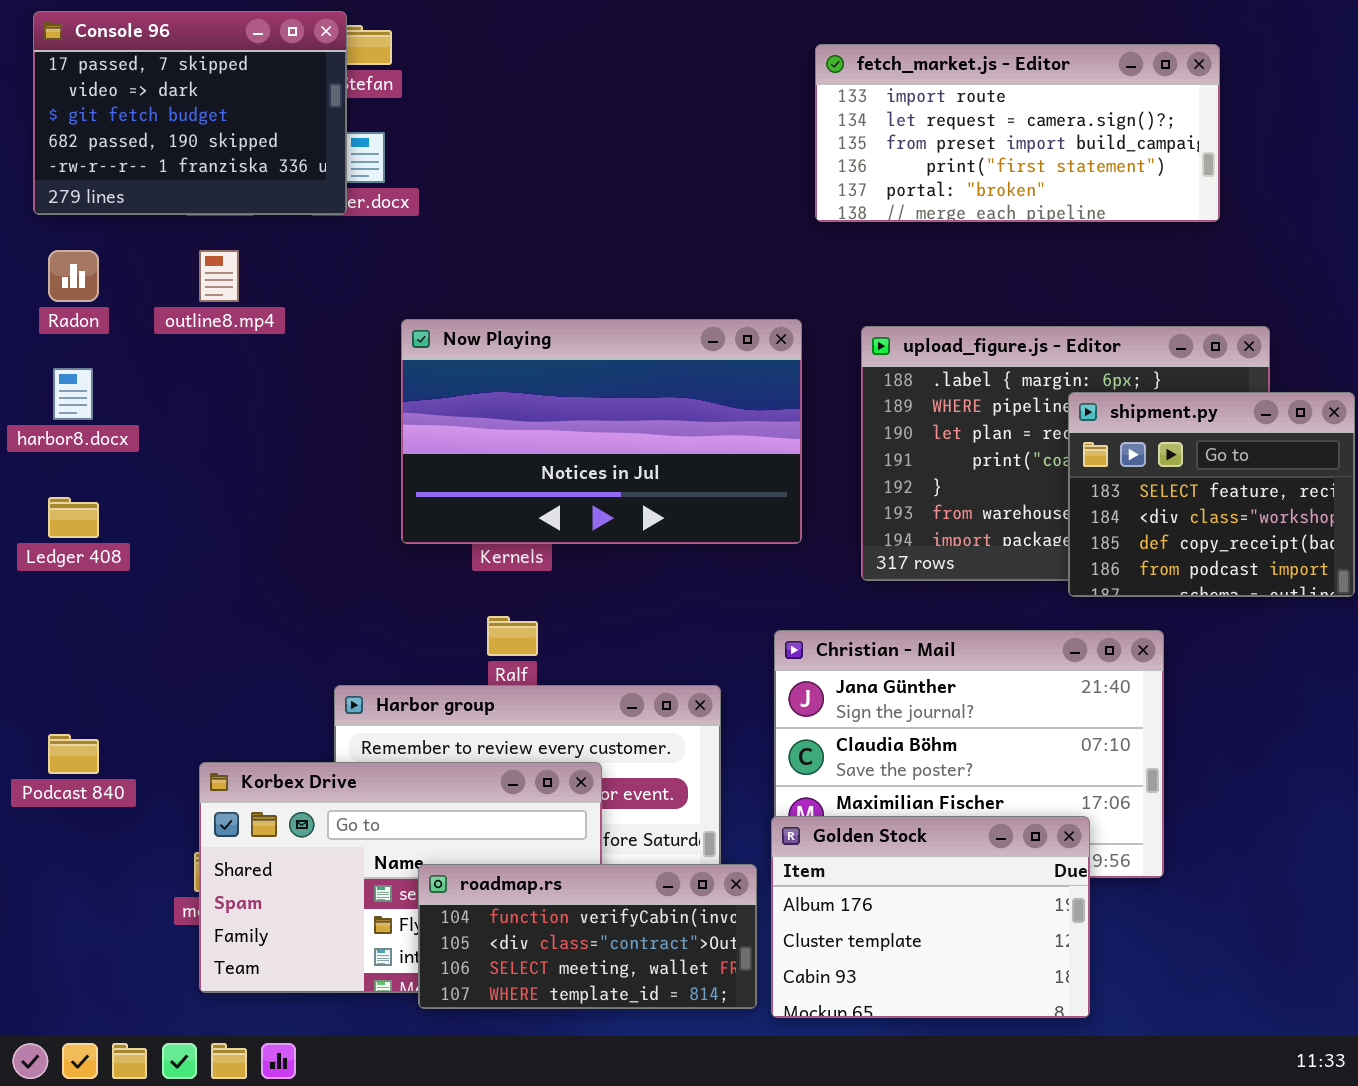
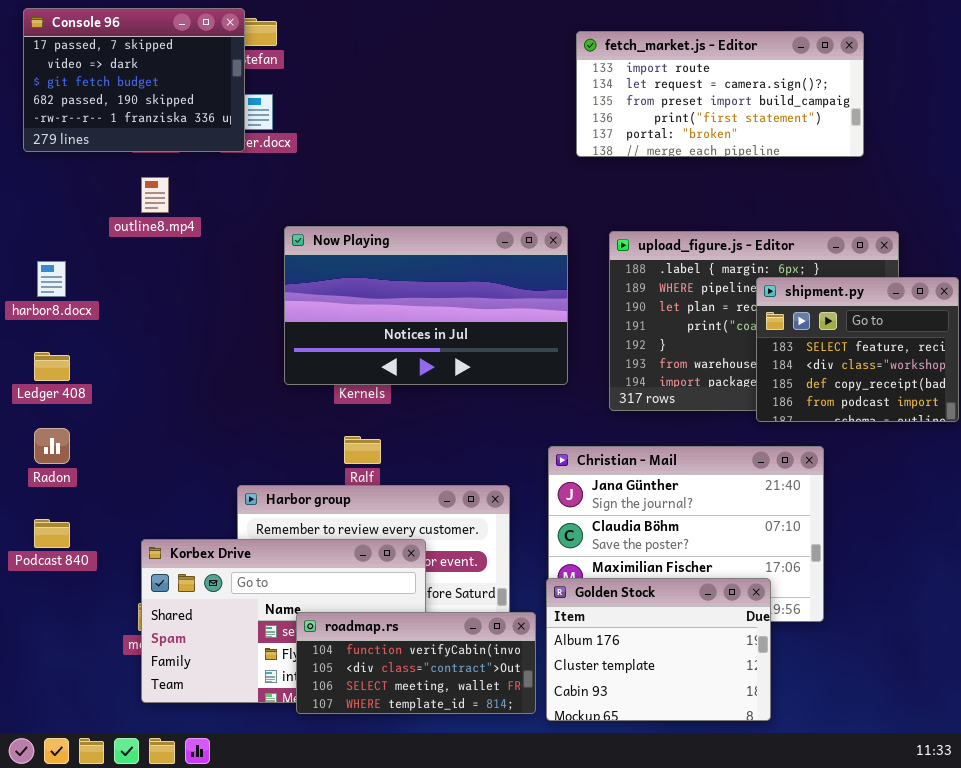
Radon: [48,250,99,302] -> [34,428,70,464], moved

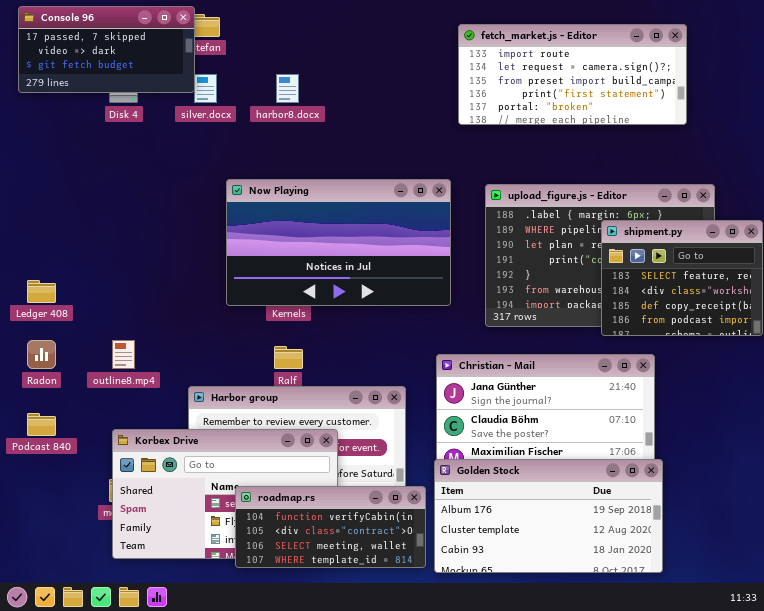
Console 96: [23,8,245,152] -> [18,6,195,93], resized
outline8.mp4: [141,177,169,213] -> [112,340,135,369], moved
harbor8.docx: [37,261,66,297] -> [276,74,299,103], moved
Golden Stock: [546,578,771,721] -> [434,459,663,573], resized

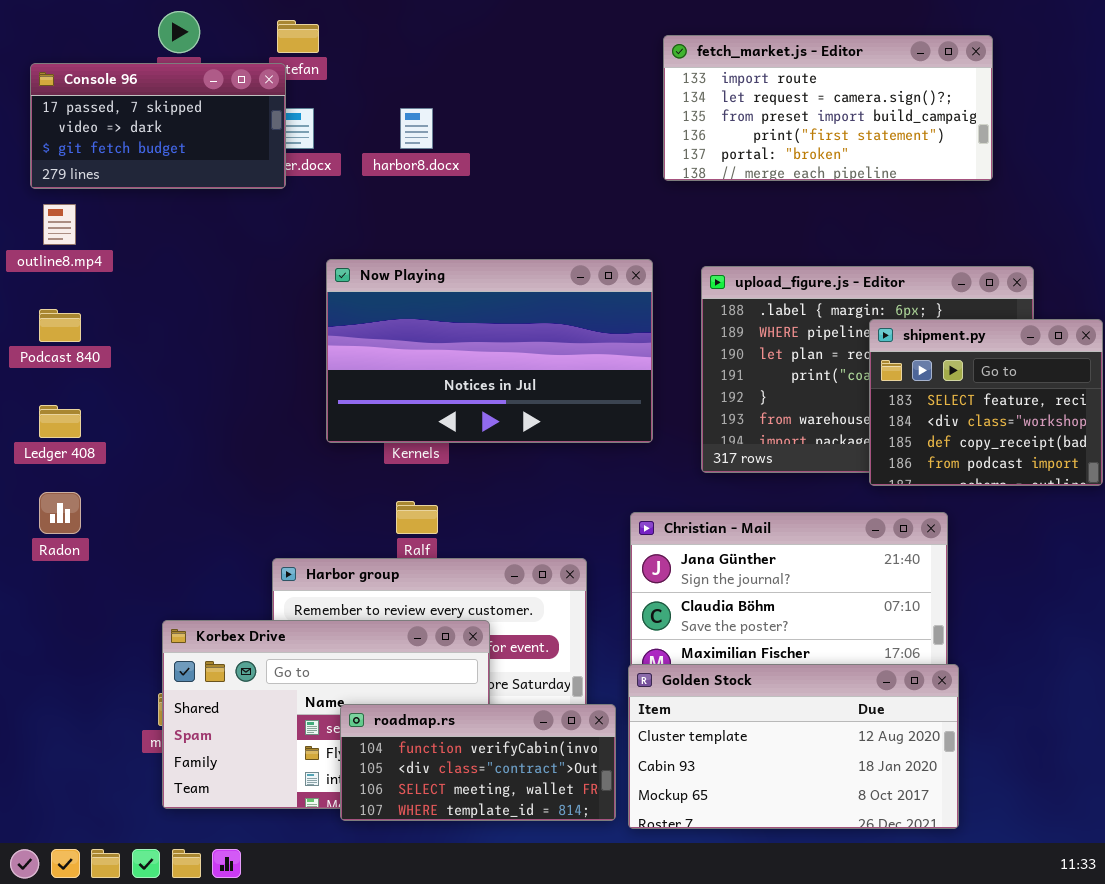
Console 96: [18,6,195,93] -> [30,63,286,189], moved
outline8.mp4: [112,340,135,369] -> [43,204,76,245], moved
Podcast 840: [27,413,56,436] -> [39,309,81,342], moved
Golden Stock: [434,459,663,573] -> [628,664,959,829], scrolled down 1 row

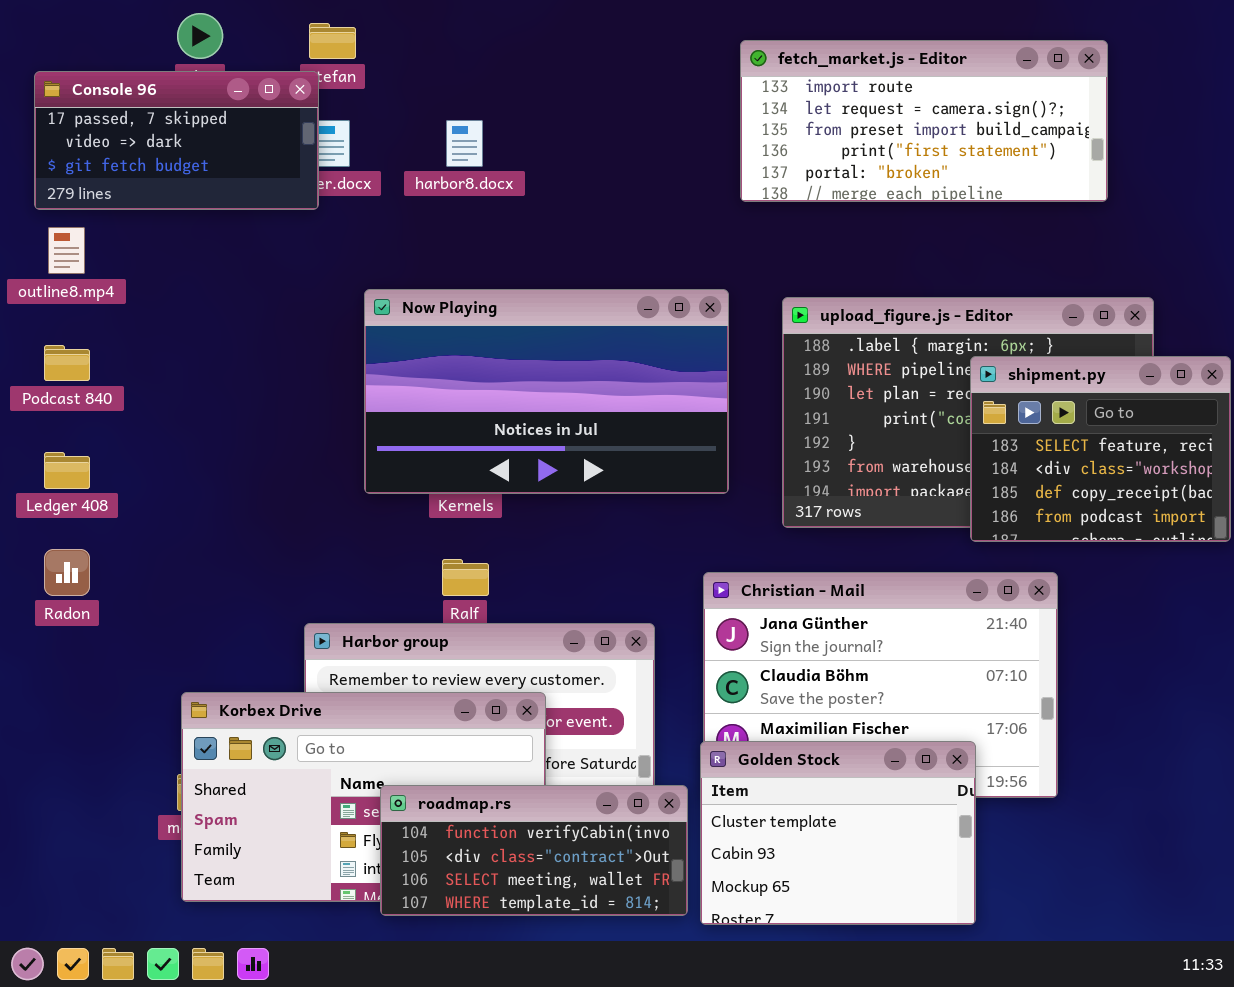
Golden Stock: [628,664,959,829] -> [700,741,976,925], resized

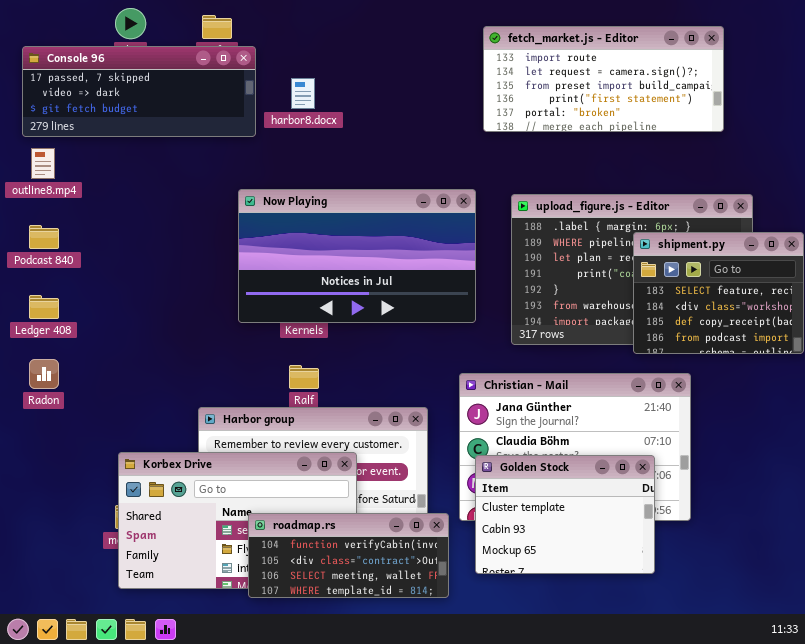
Console 96: [34,71,319,210] -> [22,46,256,137], resized
Golden Stock: [700,741,976,925] -> [475,455,655,574], moved

